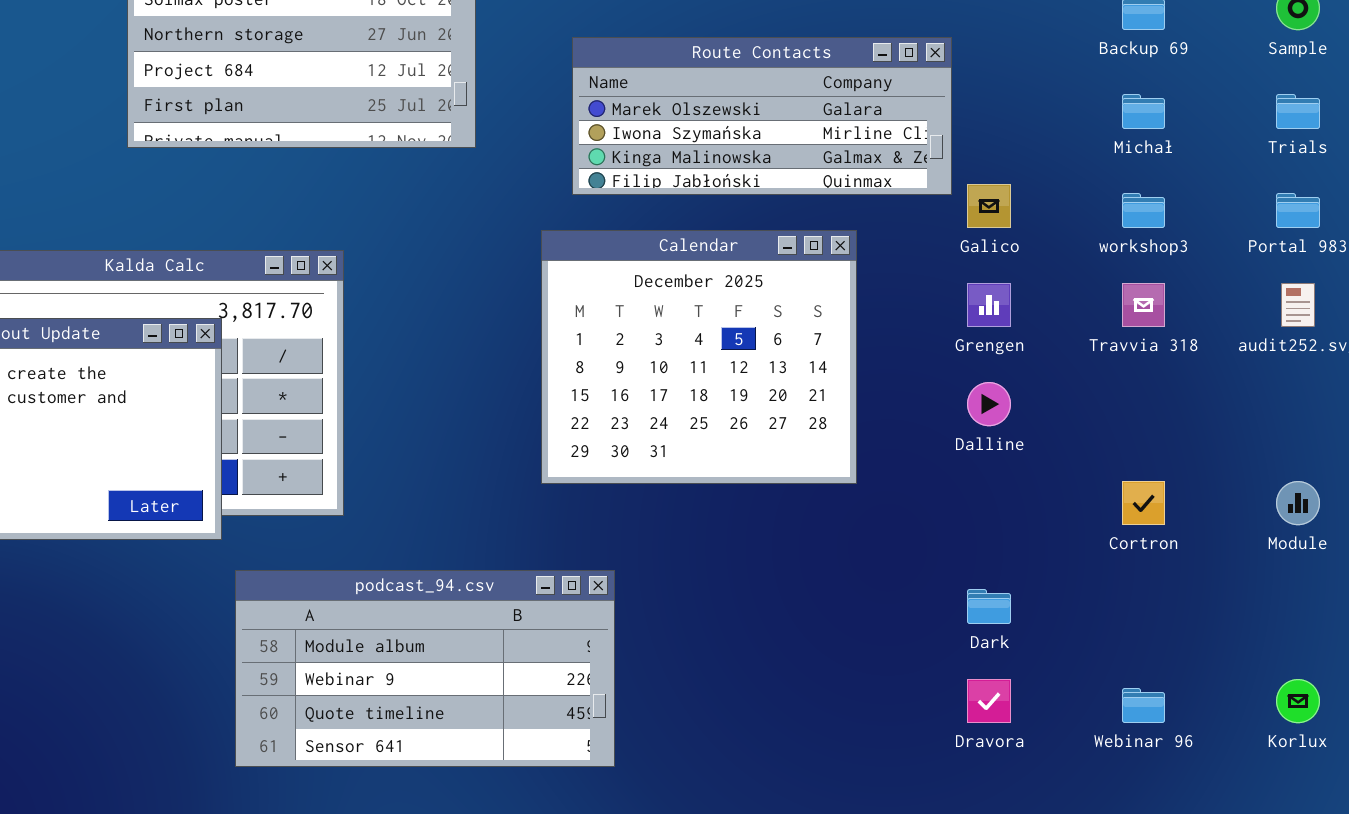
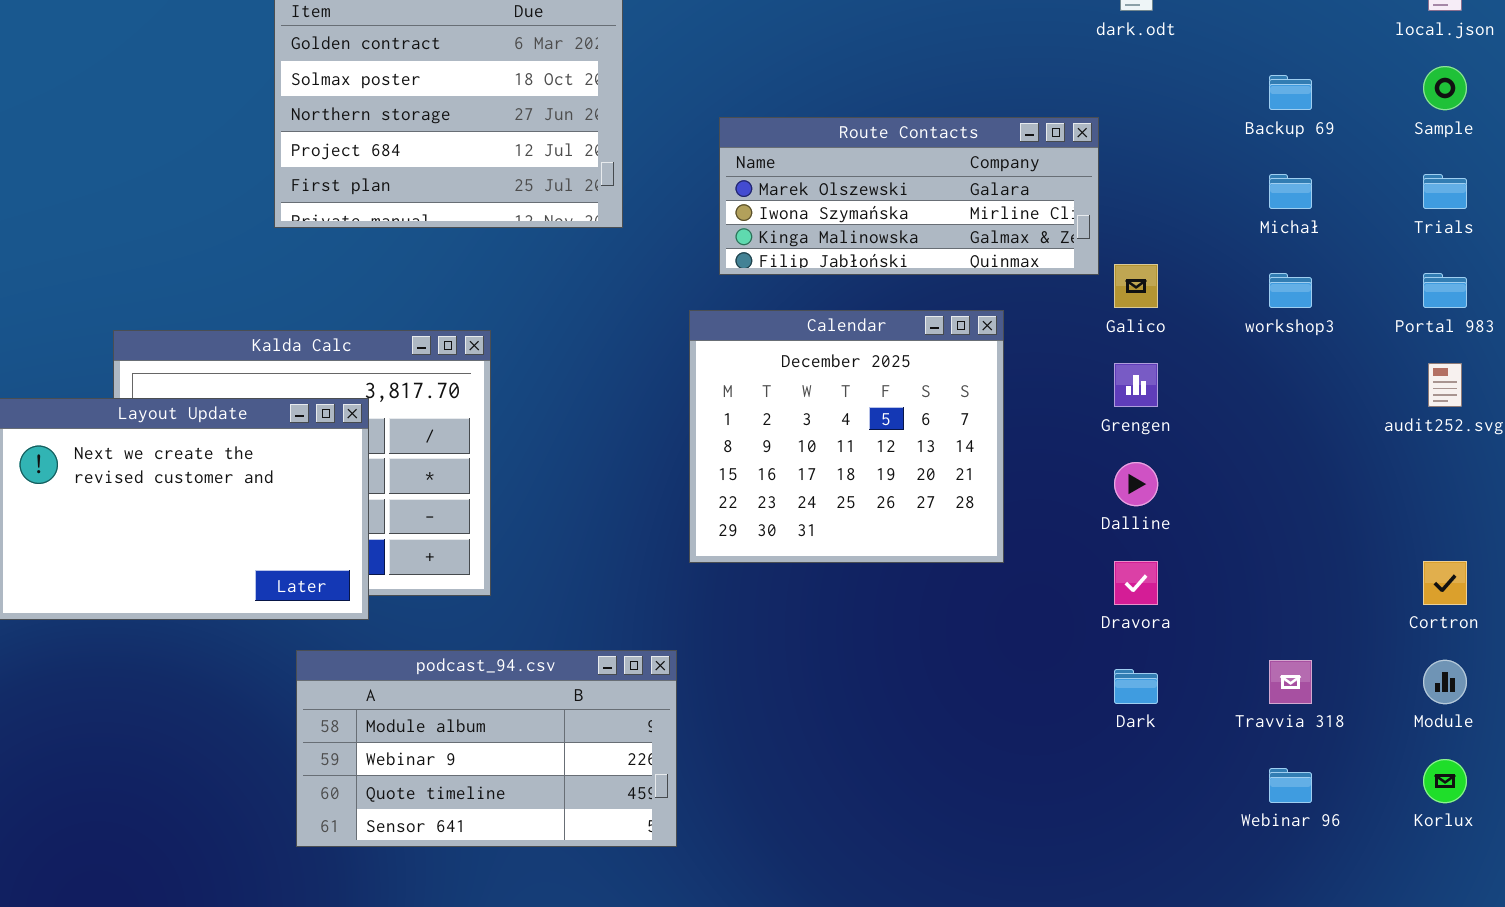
Travvia 318: [1122,283,1165,327] -> [1269,660,1312,704], moved
Cortron: [1122,481,1165,525] -> [1423,561,1467,605], moved
Module: [1276,481,1320,525] -> [1423,660,1467,704], moved
podcast_94.csv: [235,570,615,767] -> [296,650,677,847], moved
Dravora: [967,679,1011,723] -> [1114,561,1158,605], moved

